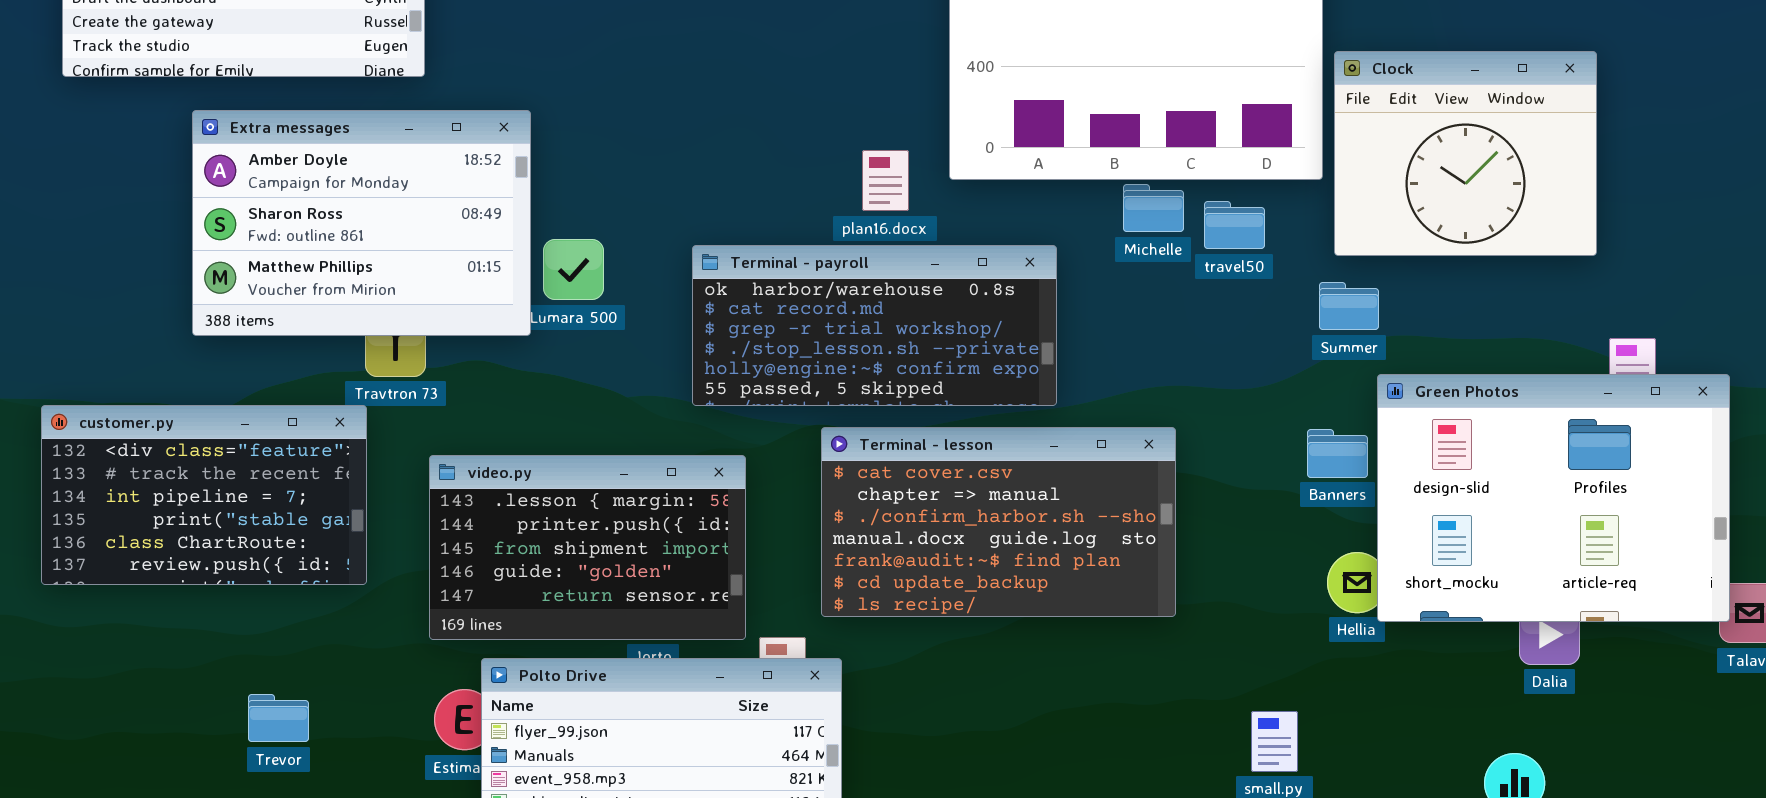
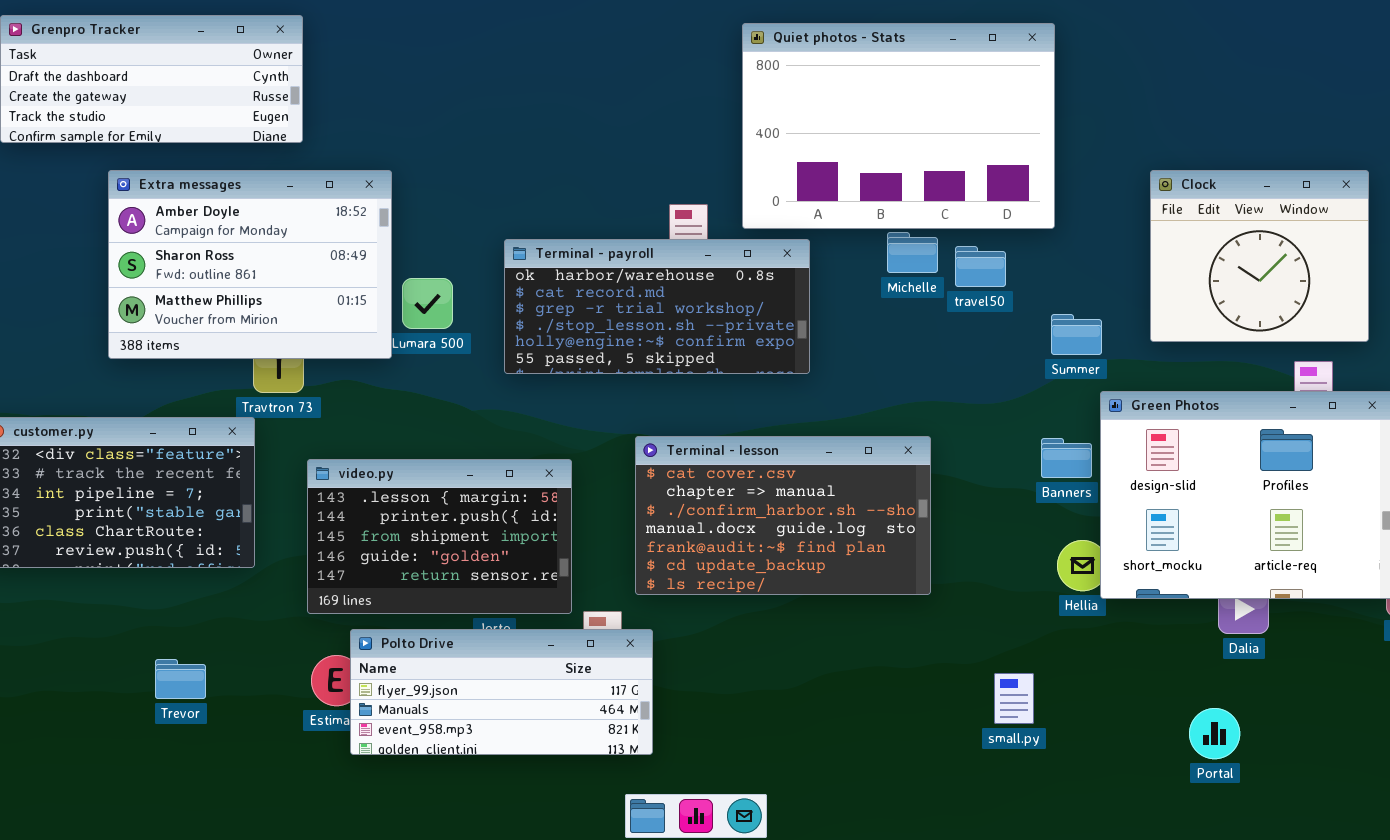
Clock: [1334,51,1597,256] -> [1150,170,1369,342], moved
Terminal - payroll: [692,245,1057,406] -> [504,239,810,374], moved

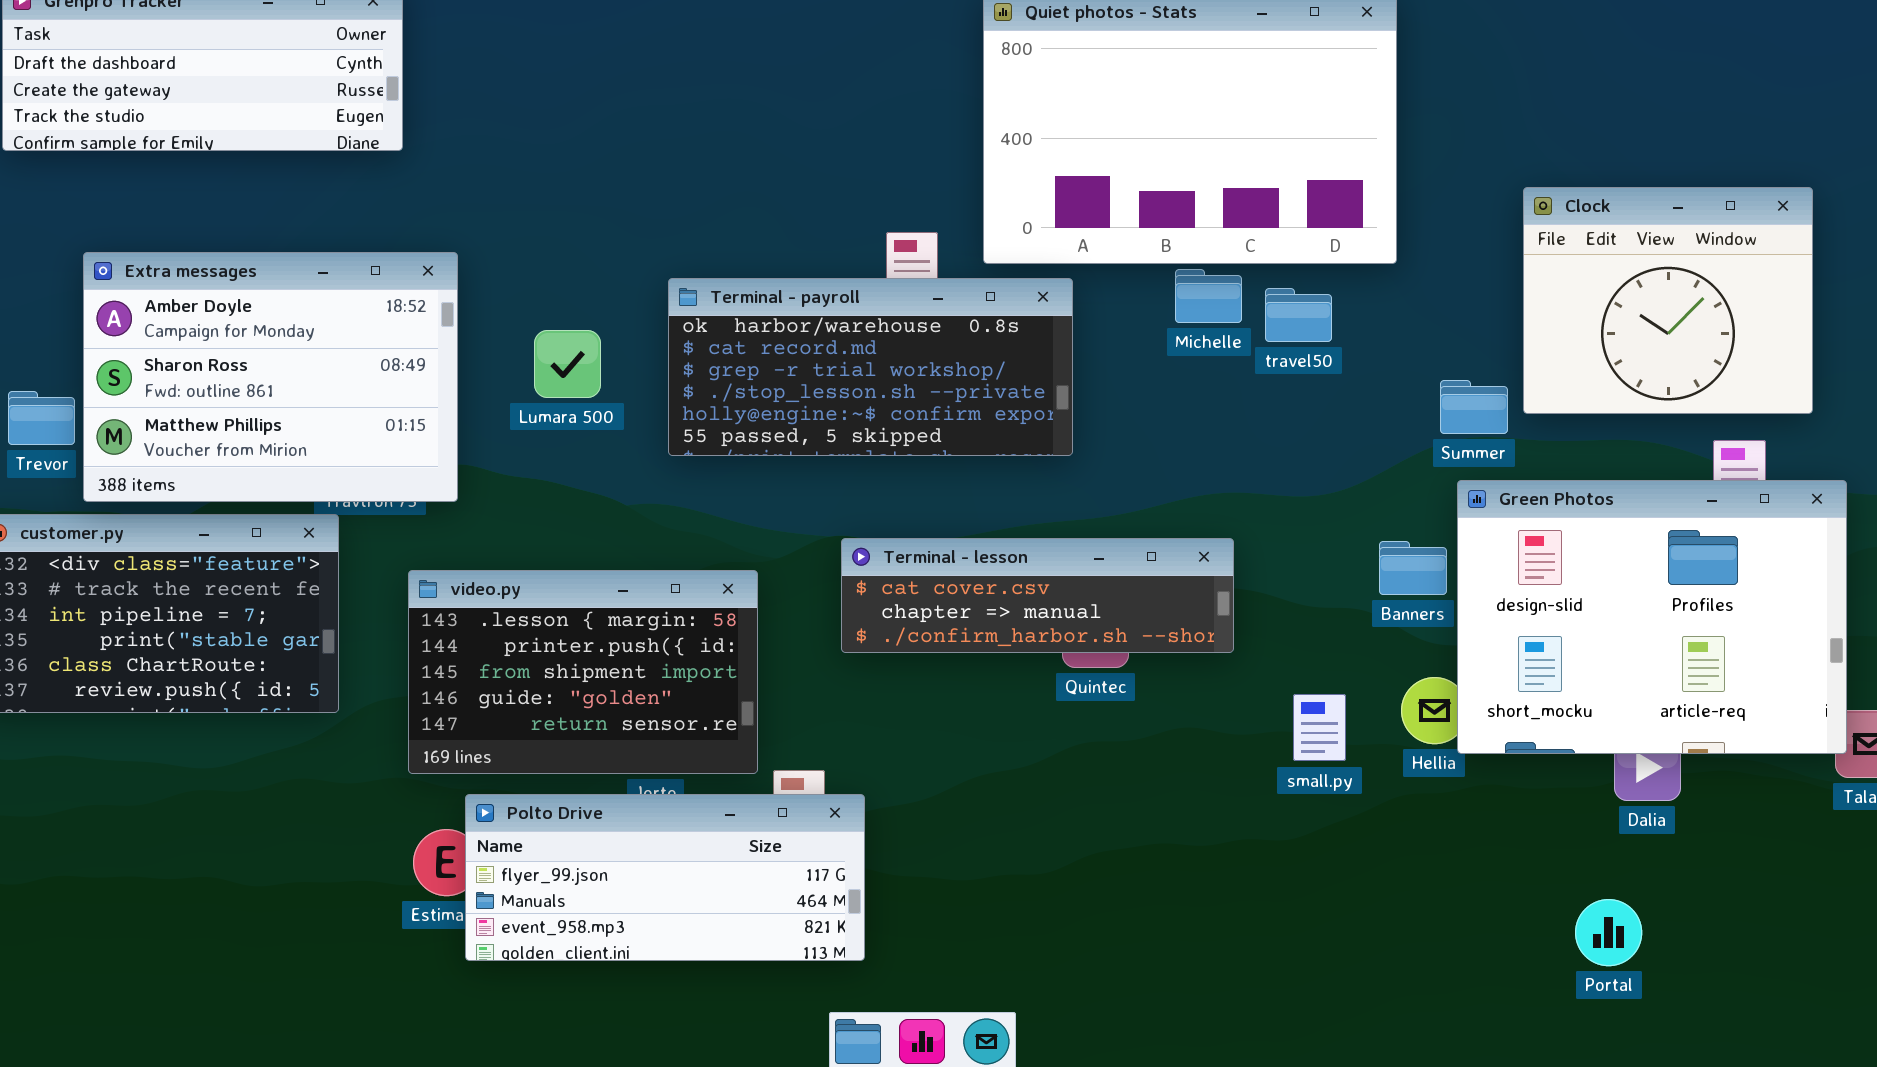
Extra messages: [108,170,392,359] -> [83,252,458,502], moved
Summer: [1051,314,1102,355] -> [1440,380,1508,434], moved
Terminal - lesson: [635,436,931,595] -> [841,538,1234,653], resized
Trevor: [155,659,206,699] -> [8,391,75,445], moved
small.py: [994,673,1034,724] -> [1293,694,1346,761], moved

